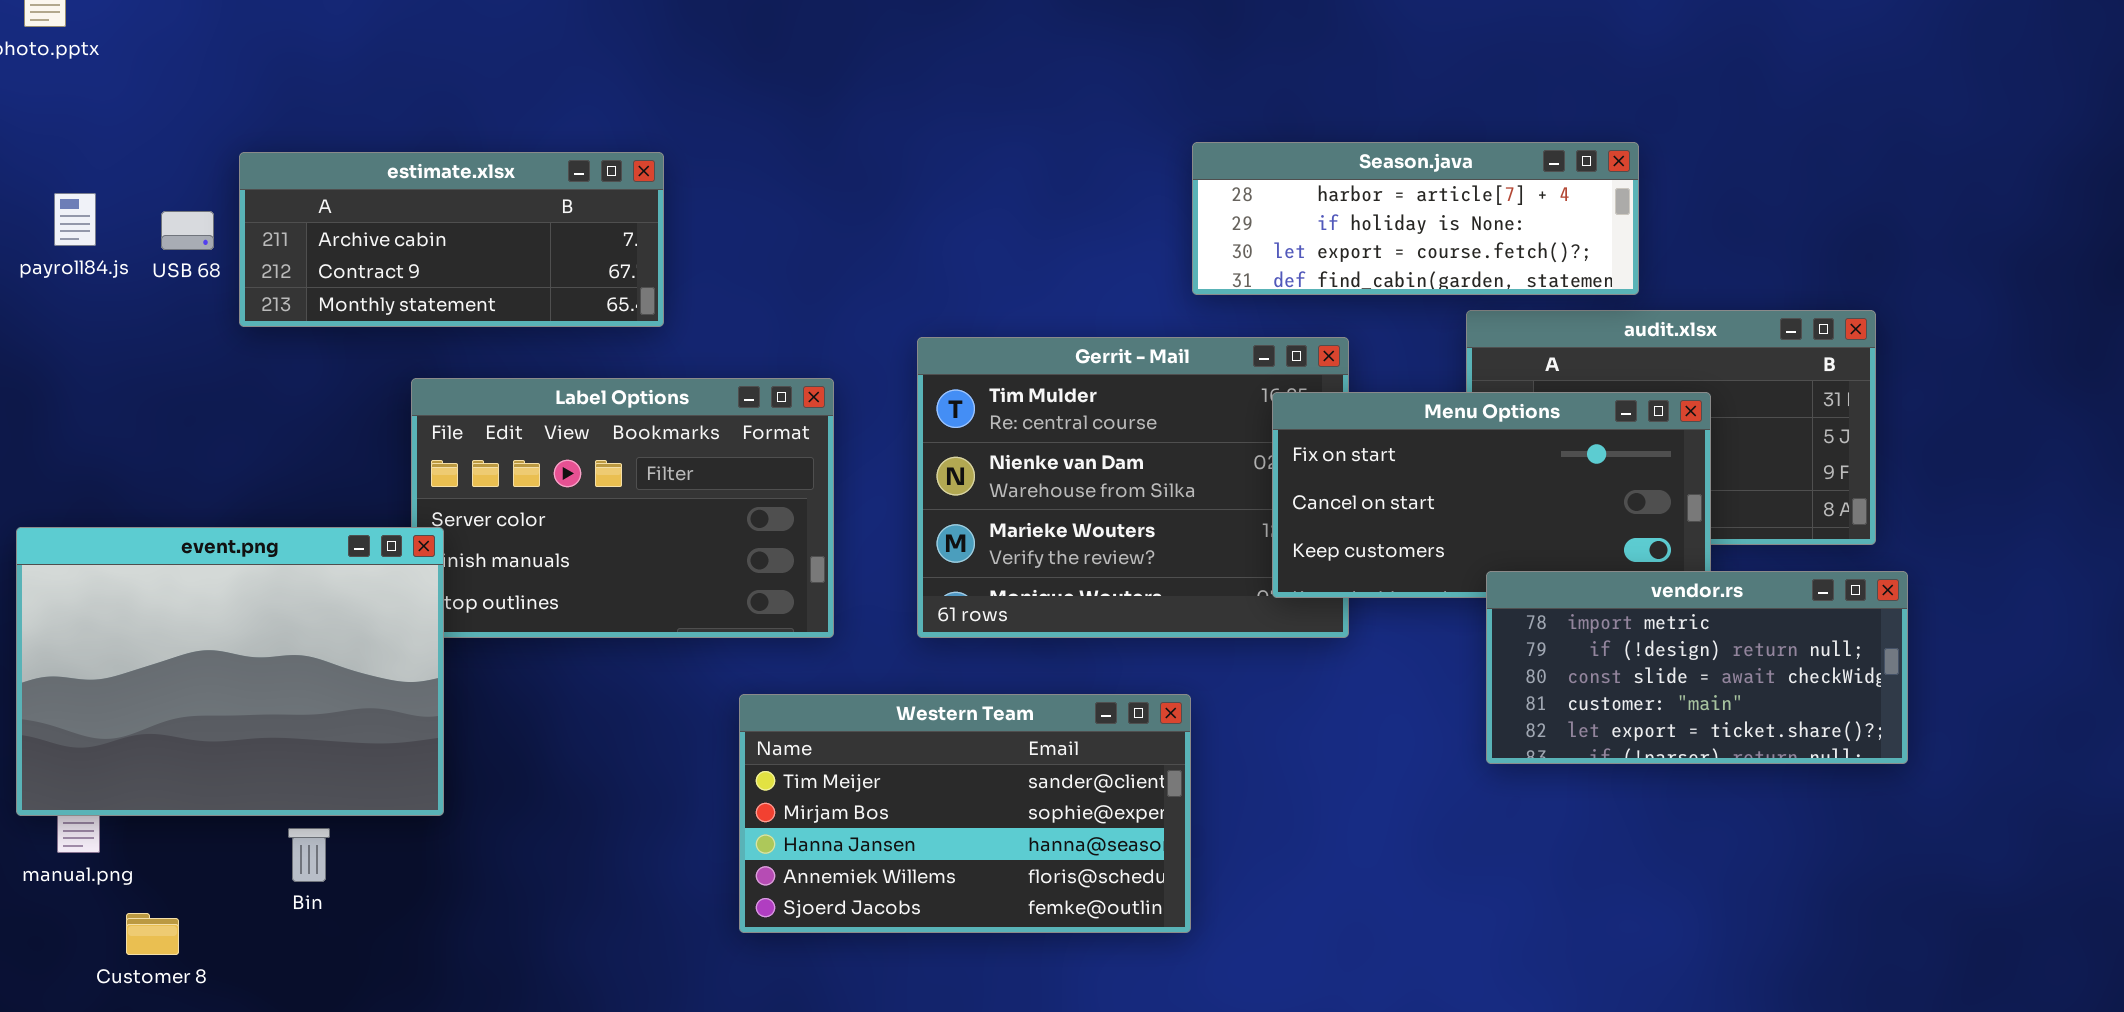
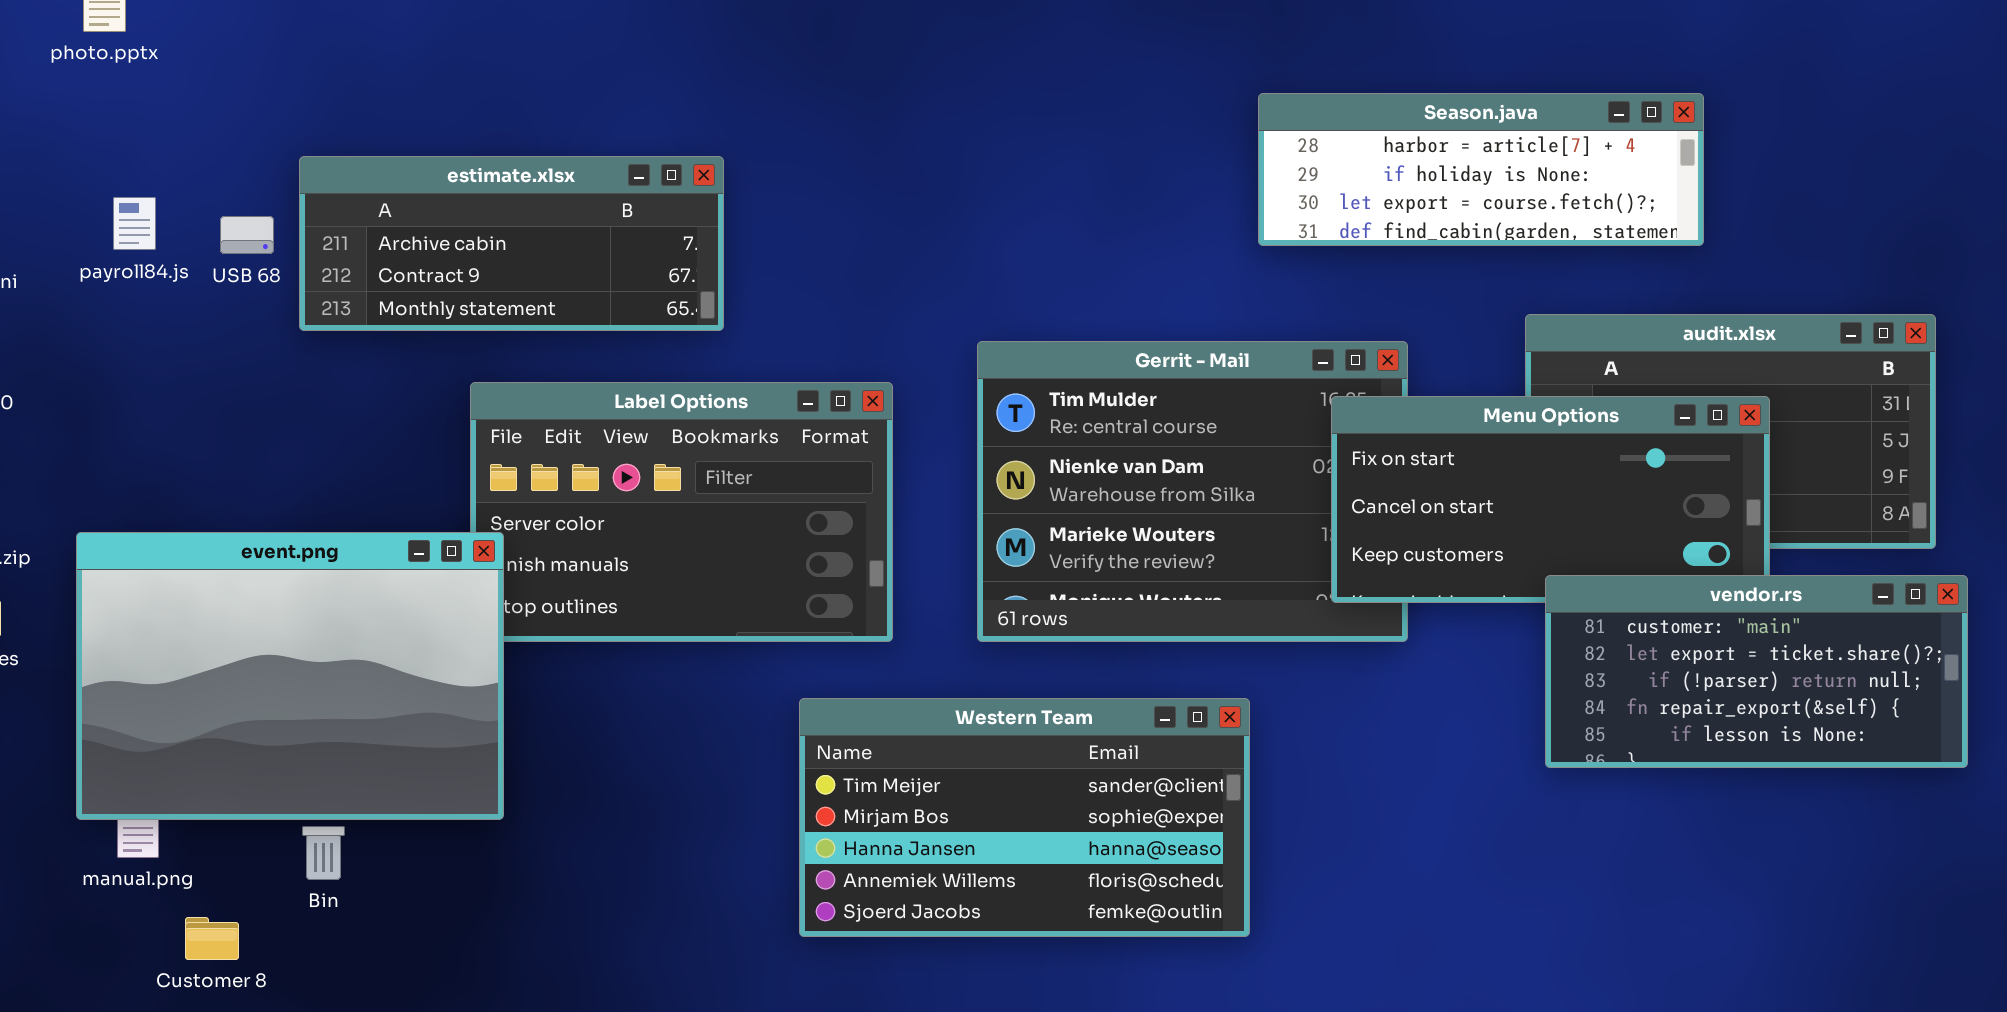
Season.java: [1192,142,1639,295] -> [1258,93,1704,246], moved
vendor.rs: [1486,571,1908,764] -> [1545,575,1968,768], scrolled down 3 rows
Bin: [288,828,330,882] -> [302,826,345,880], moved

